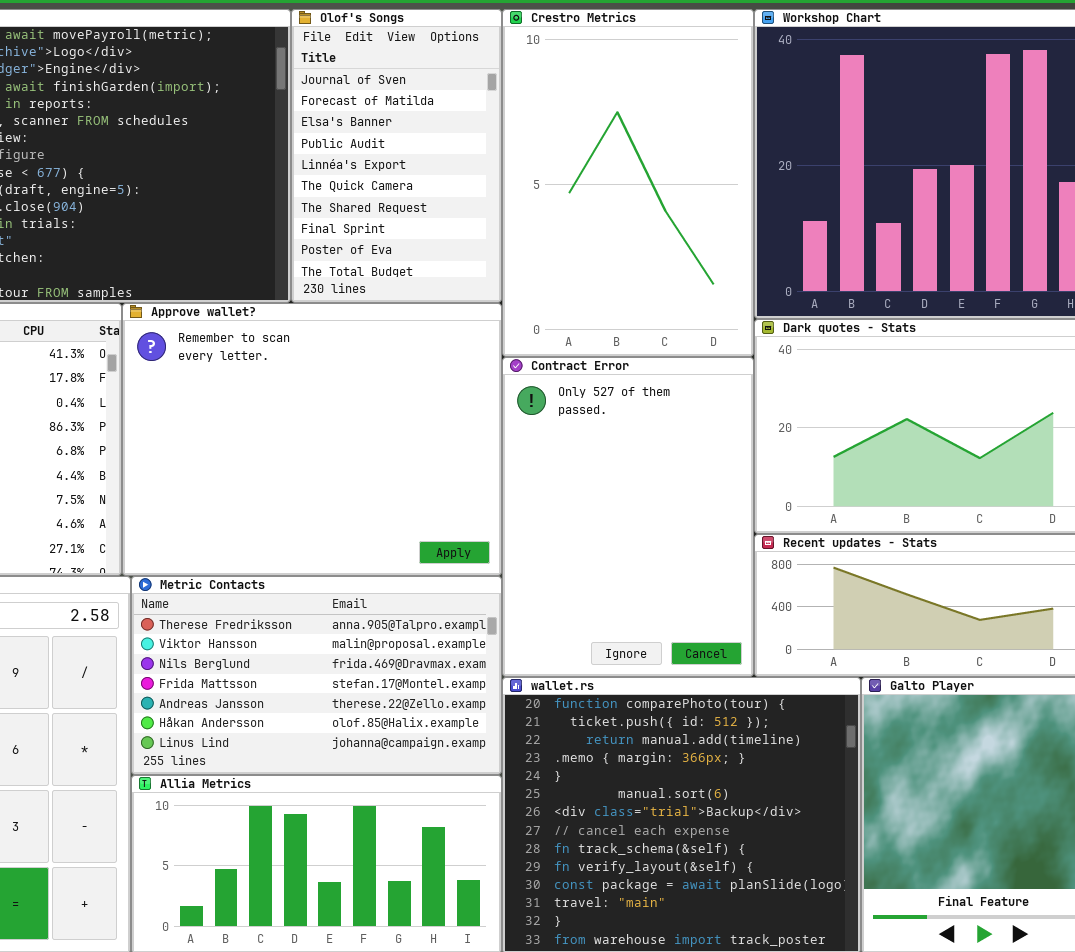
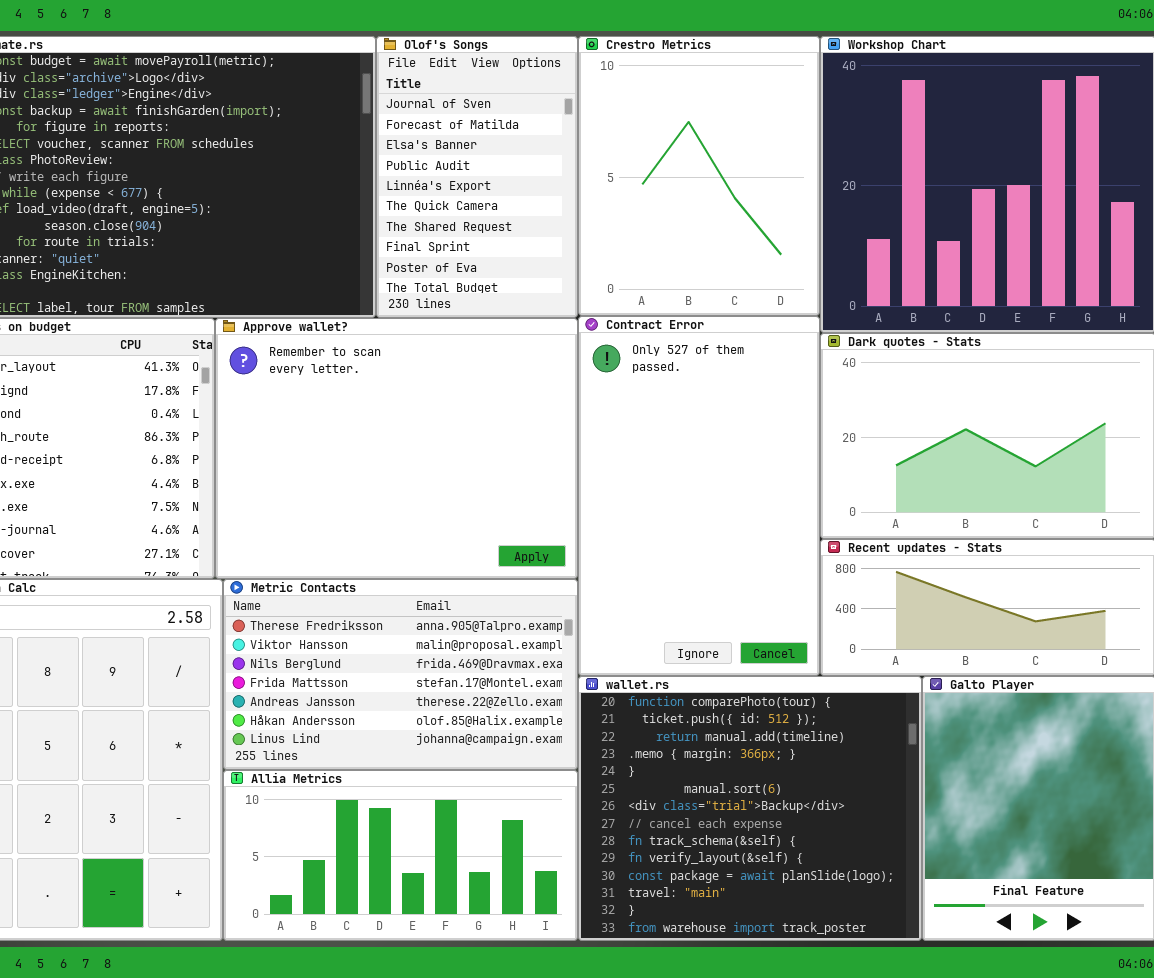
Crestro Metrics: [502,9,754,357] -> [578,36,820,316], resized
Contract Error: [502,357,754,677] -> [578,316,820,676], resized

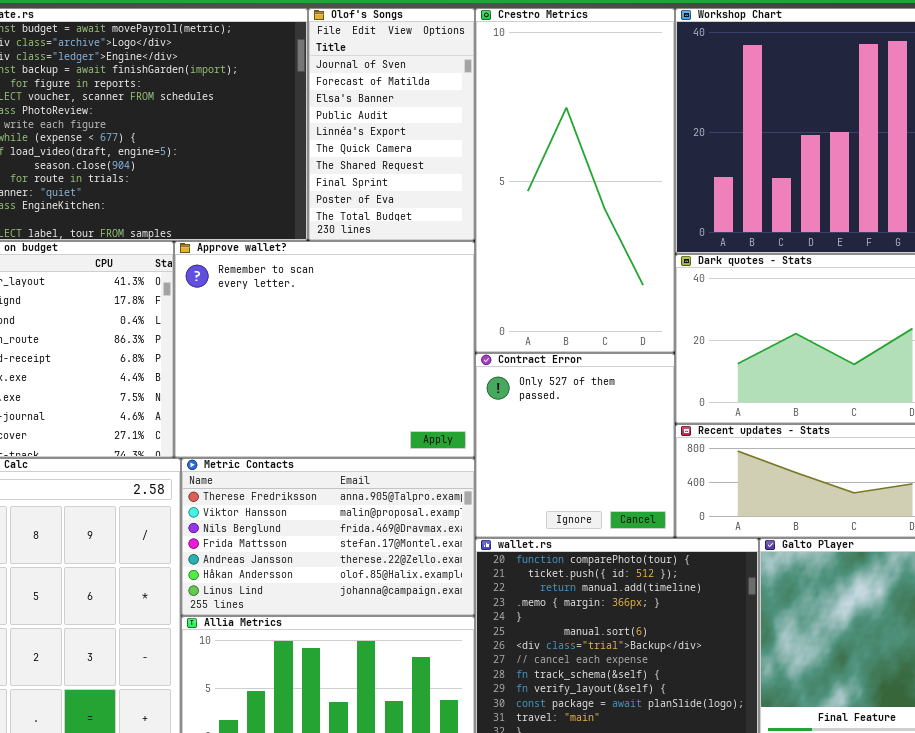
Crestro Metrics: [578,36,820,316] -> [475,8,675,353], resized
Contract Error: [578,316,820,676] -> [475,353,675,538], resized

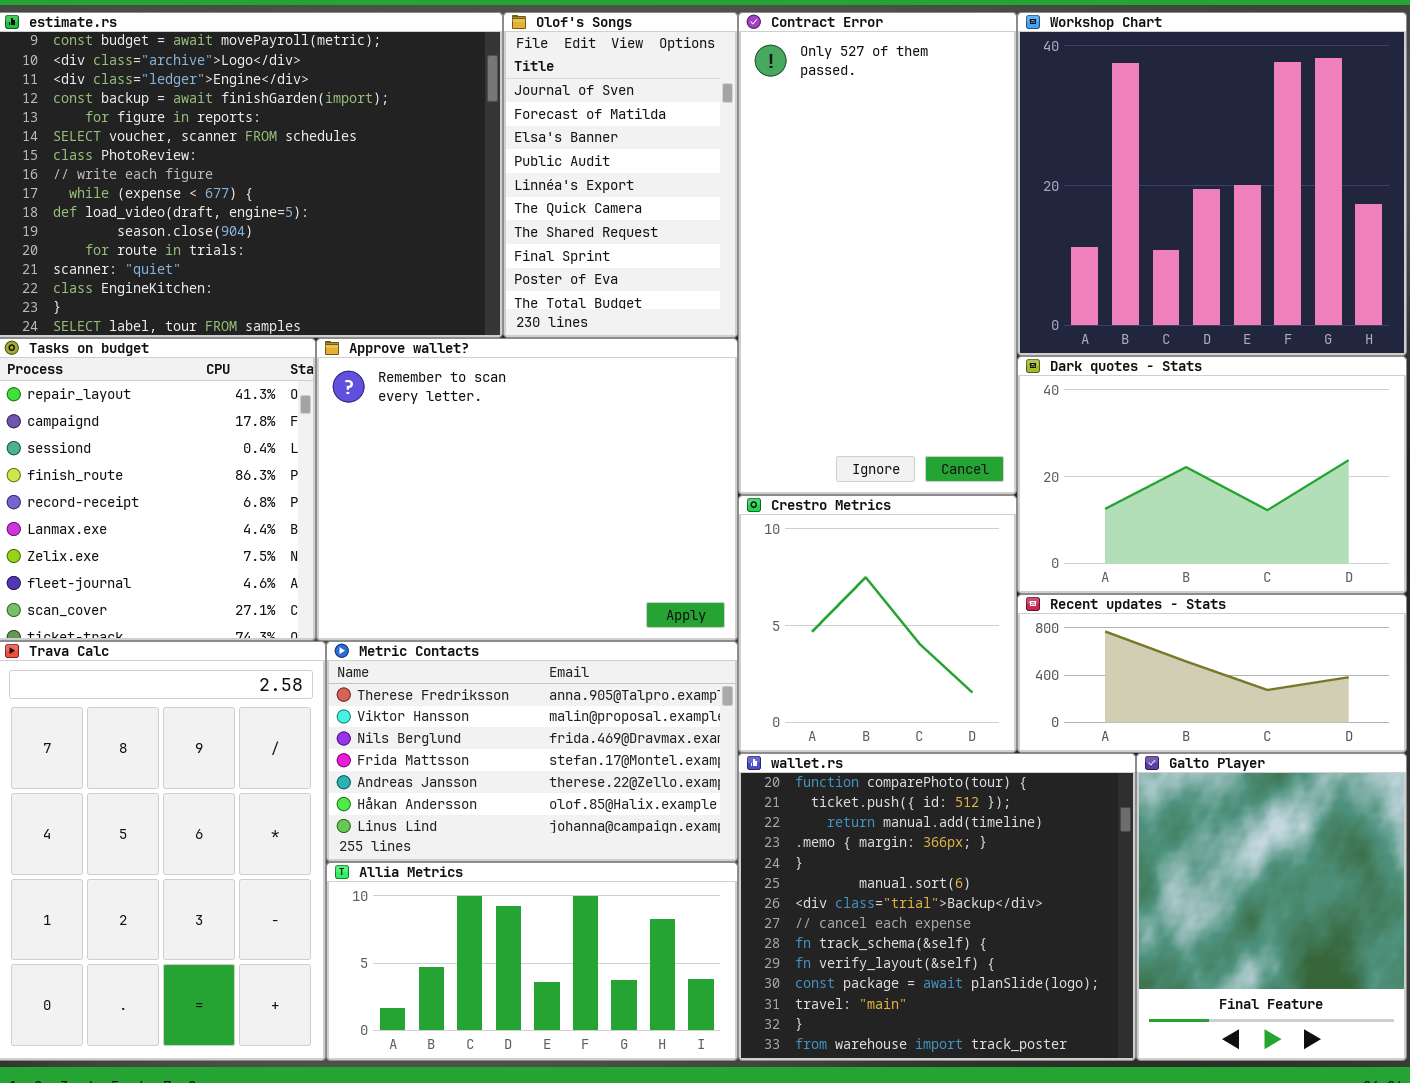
Crestro Metrics: [475,8,675,353] -> [738,495,1017,753], moved, resized
Contract Error: [475,353,675,538] -> [738,12,1017,495], moved, resized

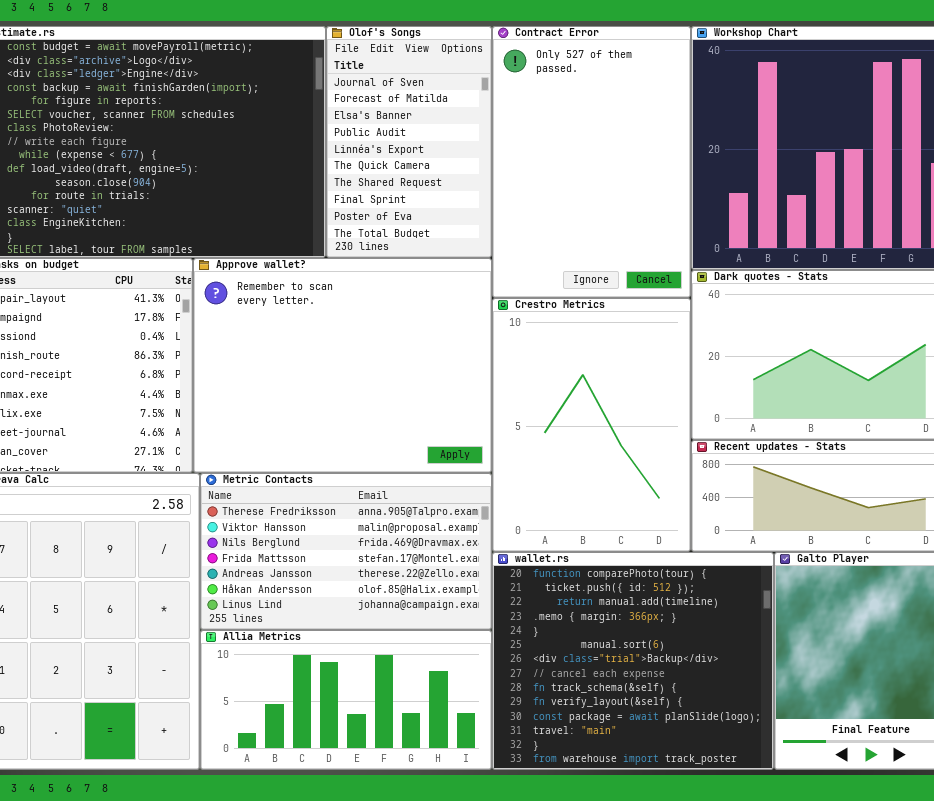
Contract Error: [738,12,1017,495] -> [492,26,691,298], resized
Crestro Metrics: [738,495,1017,753] -> [492,298,691,552], resized

